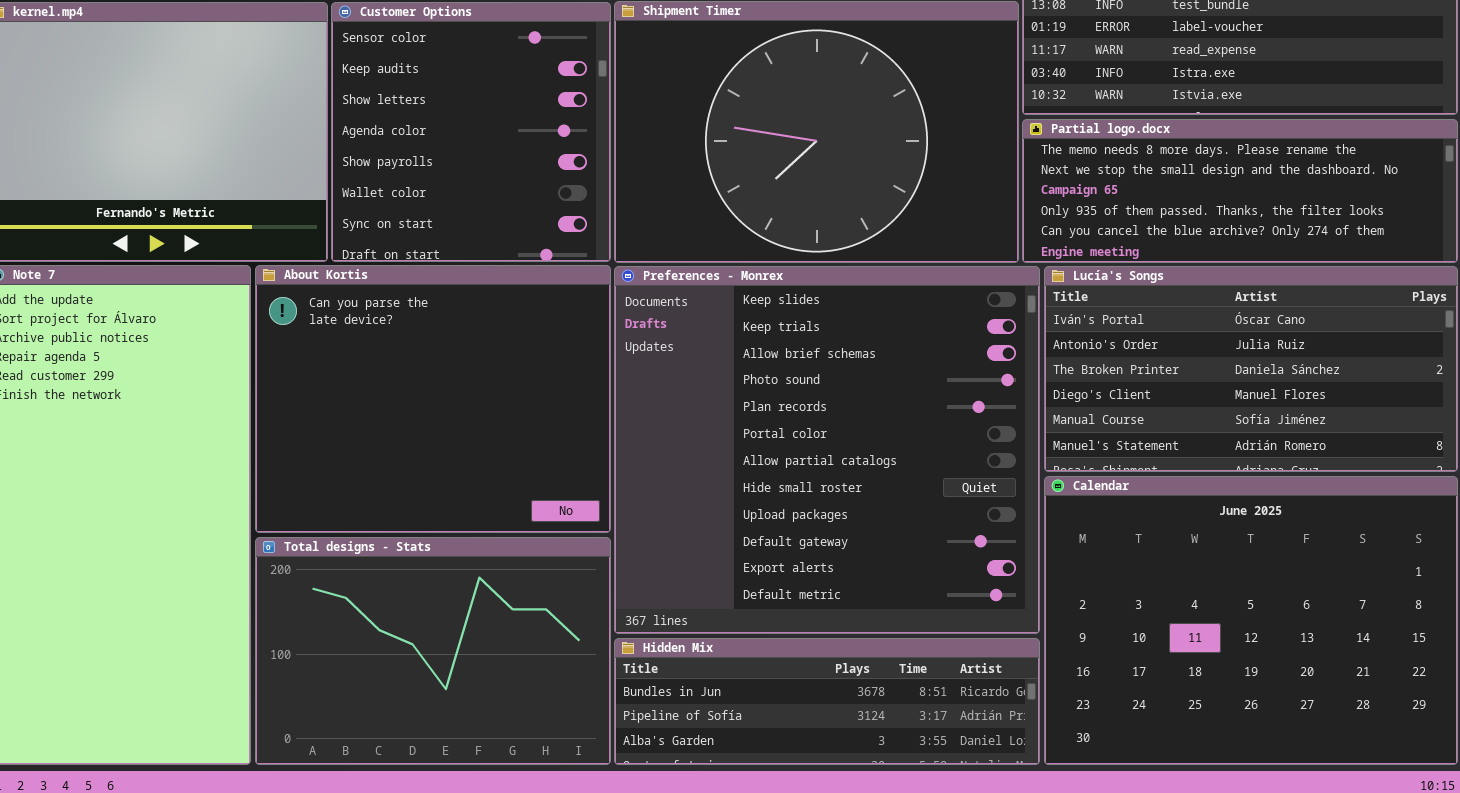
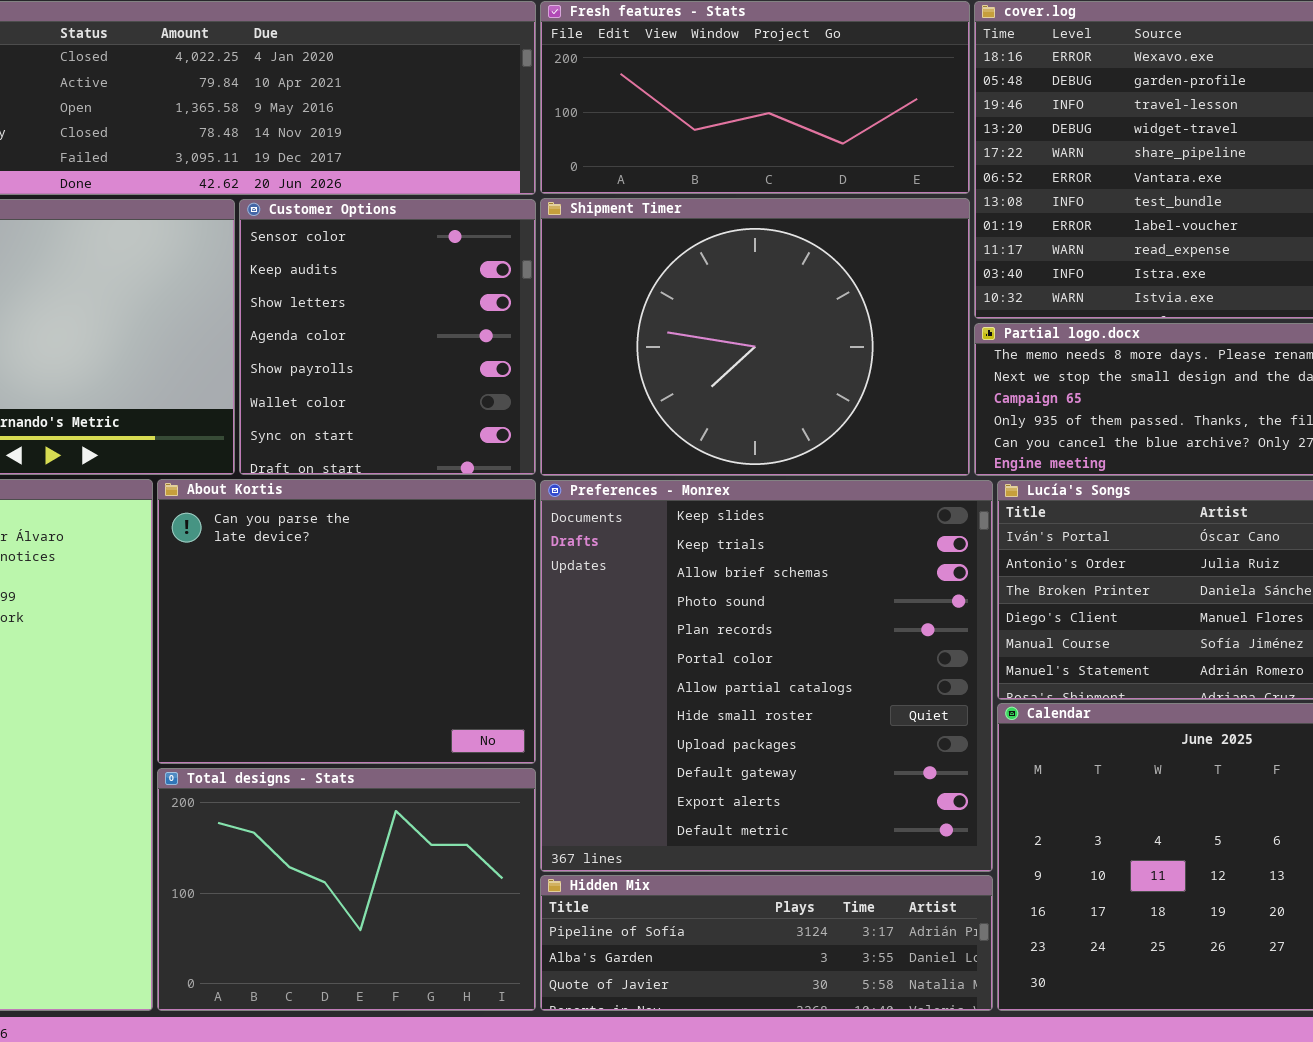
Hidden Mix: [614,638,1040,765] -> [540,875,993,1011], scrolled down 1 row

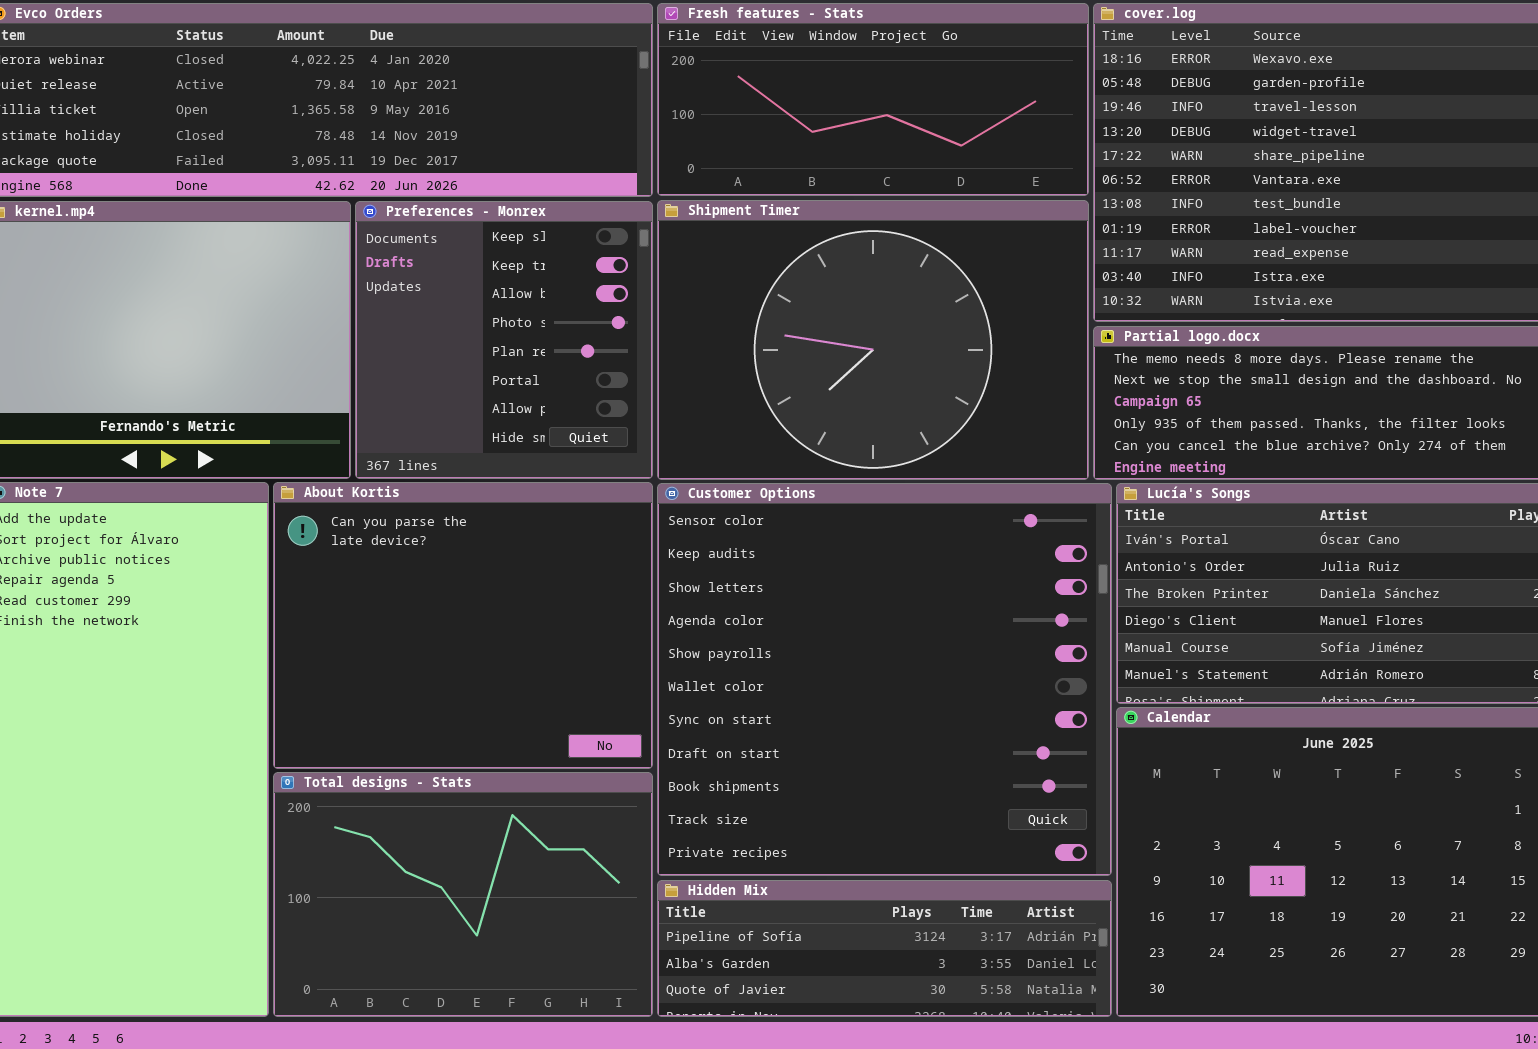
Customer Options: [239,199,536,475] -> [657,483,1112,876], moved, resized
Preferences - Monrex: [540,480,993,872] -> [355,201,653,479], moved, resized

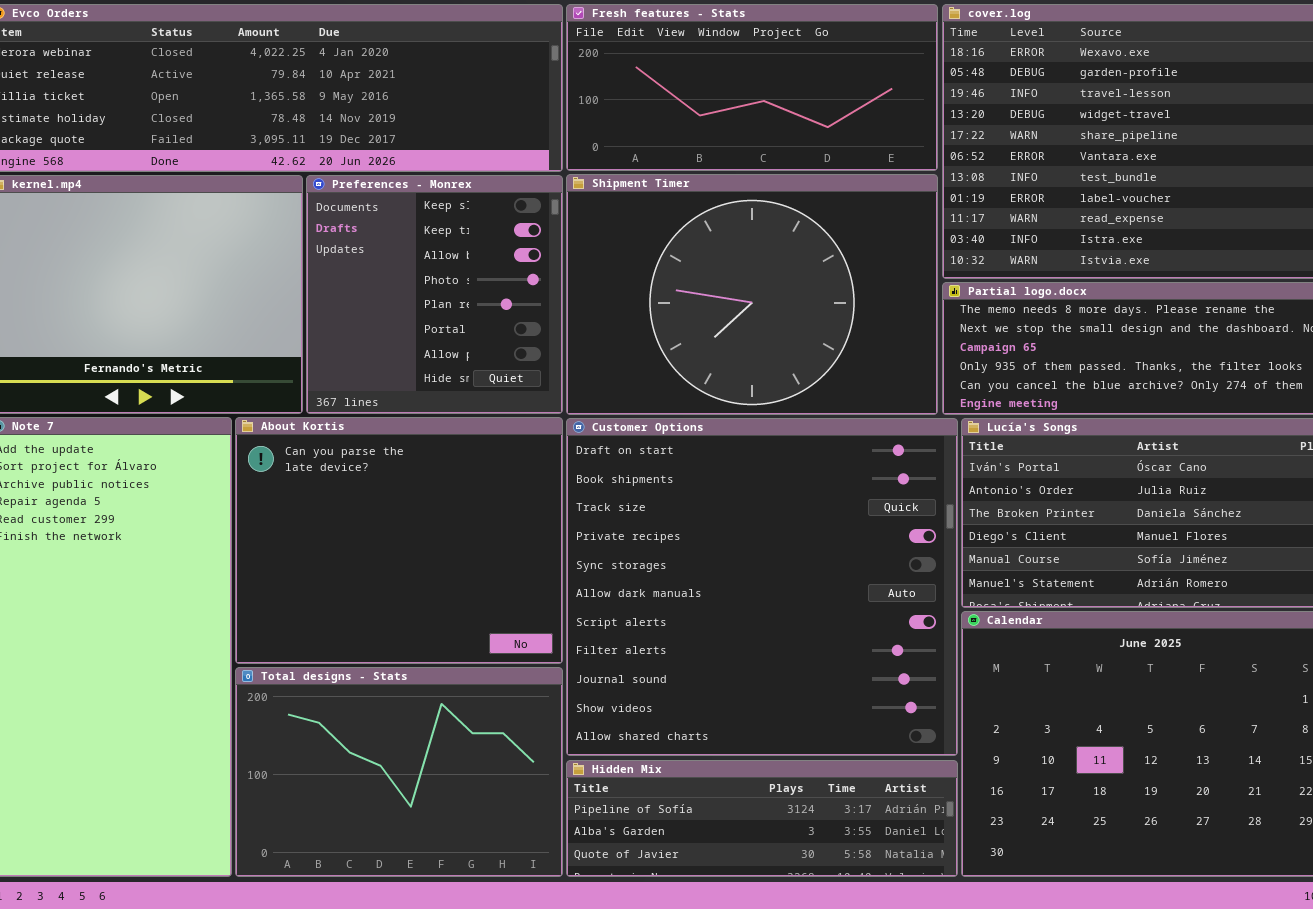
Customer Options: [657,483,1112,876] -> [566,418,958,756], scrolled down 7 rows

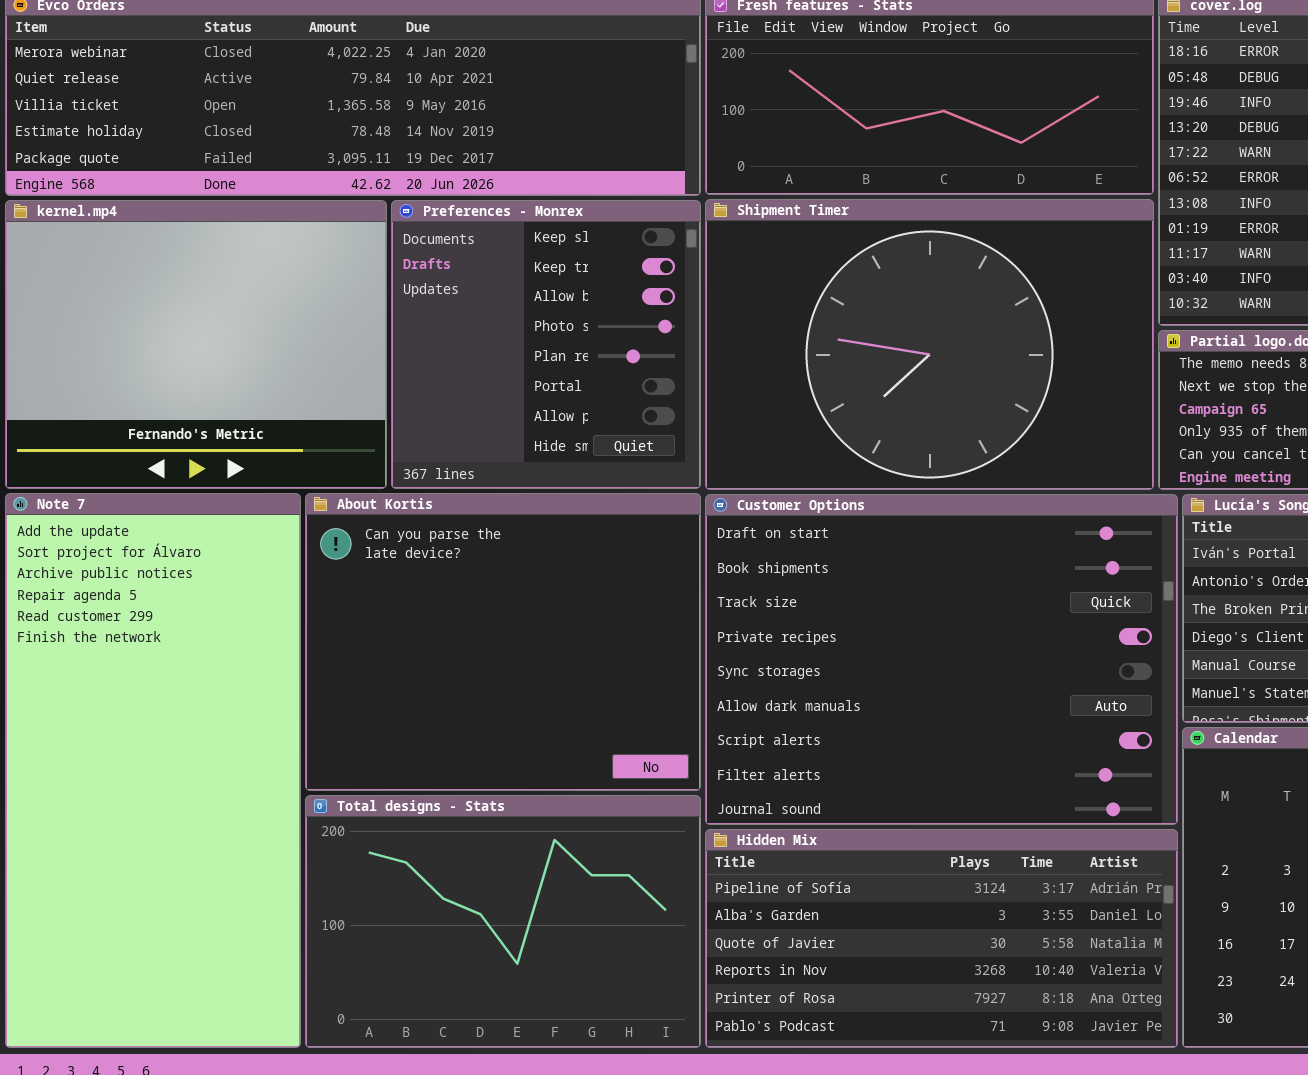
Customer Options: [566,418,958,756] -> [705,494,1178,825], resized
Hidden Mix: [566,760,958,877] -> [705,829,1178,1048], resized

